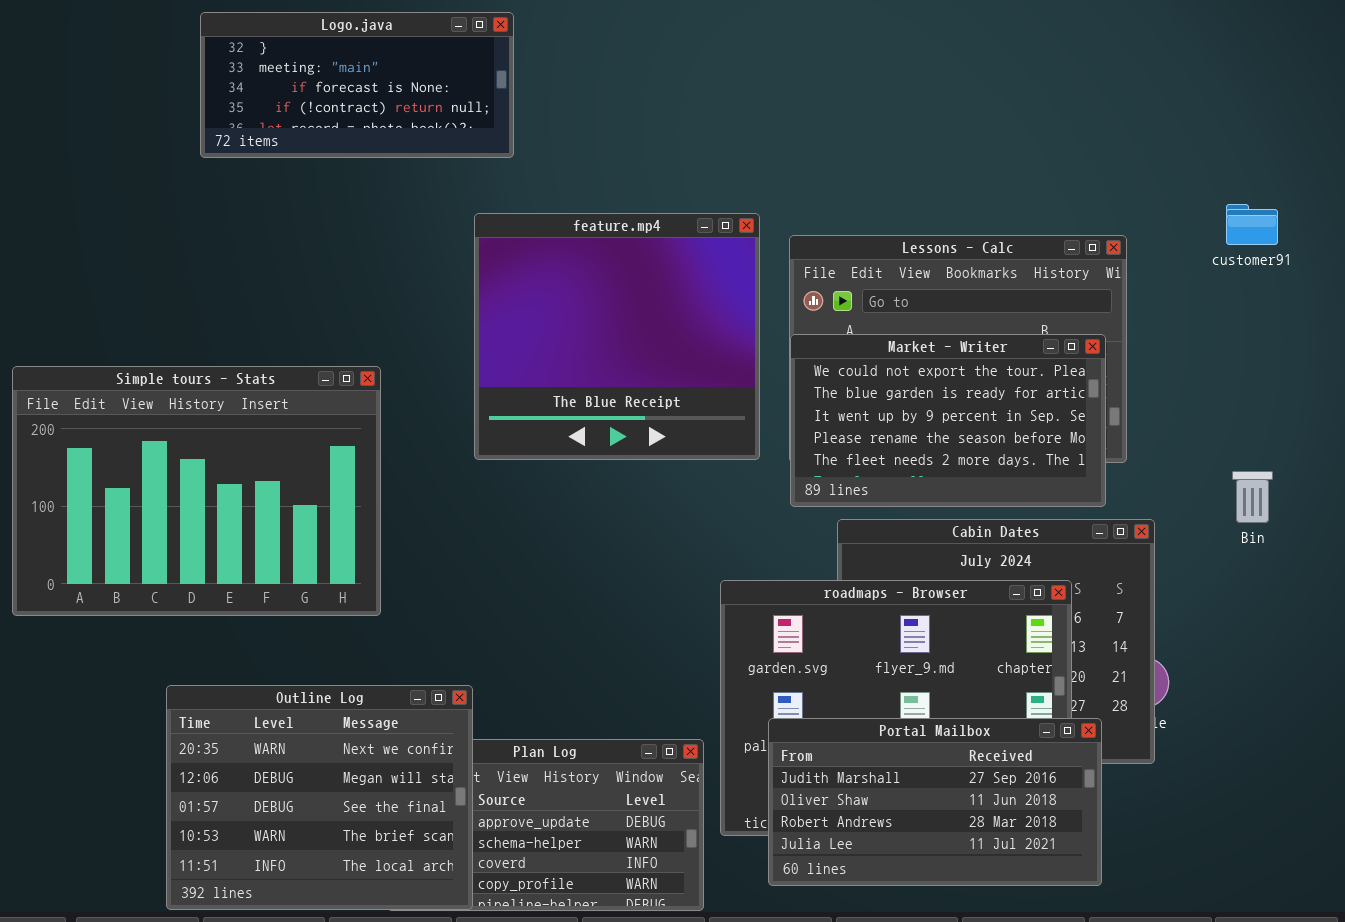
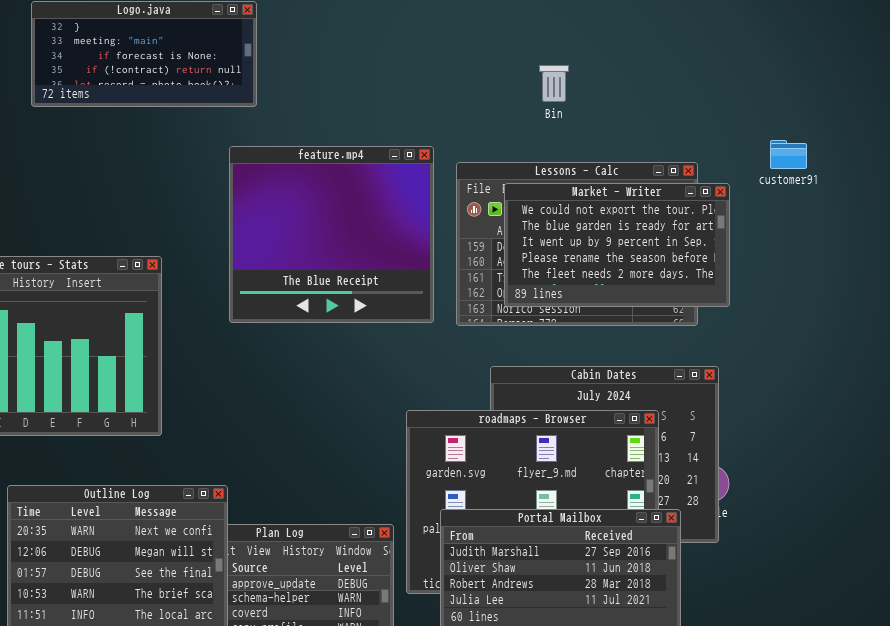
Market - Writer: [790,334,1106,507] -> [504,183,730,307], moved
Bin: [1232,471,1273,523] -> [539,65,569,102], moved

